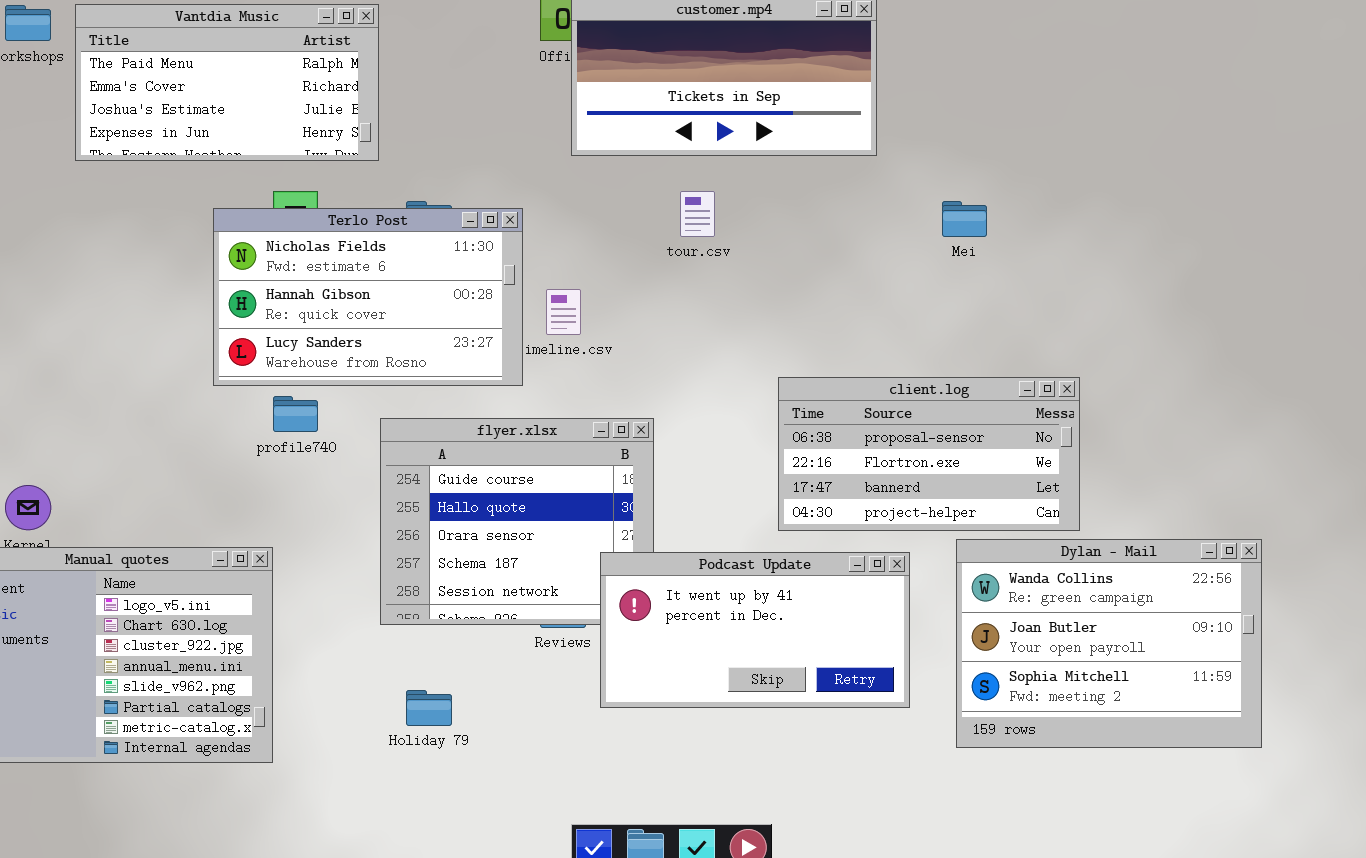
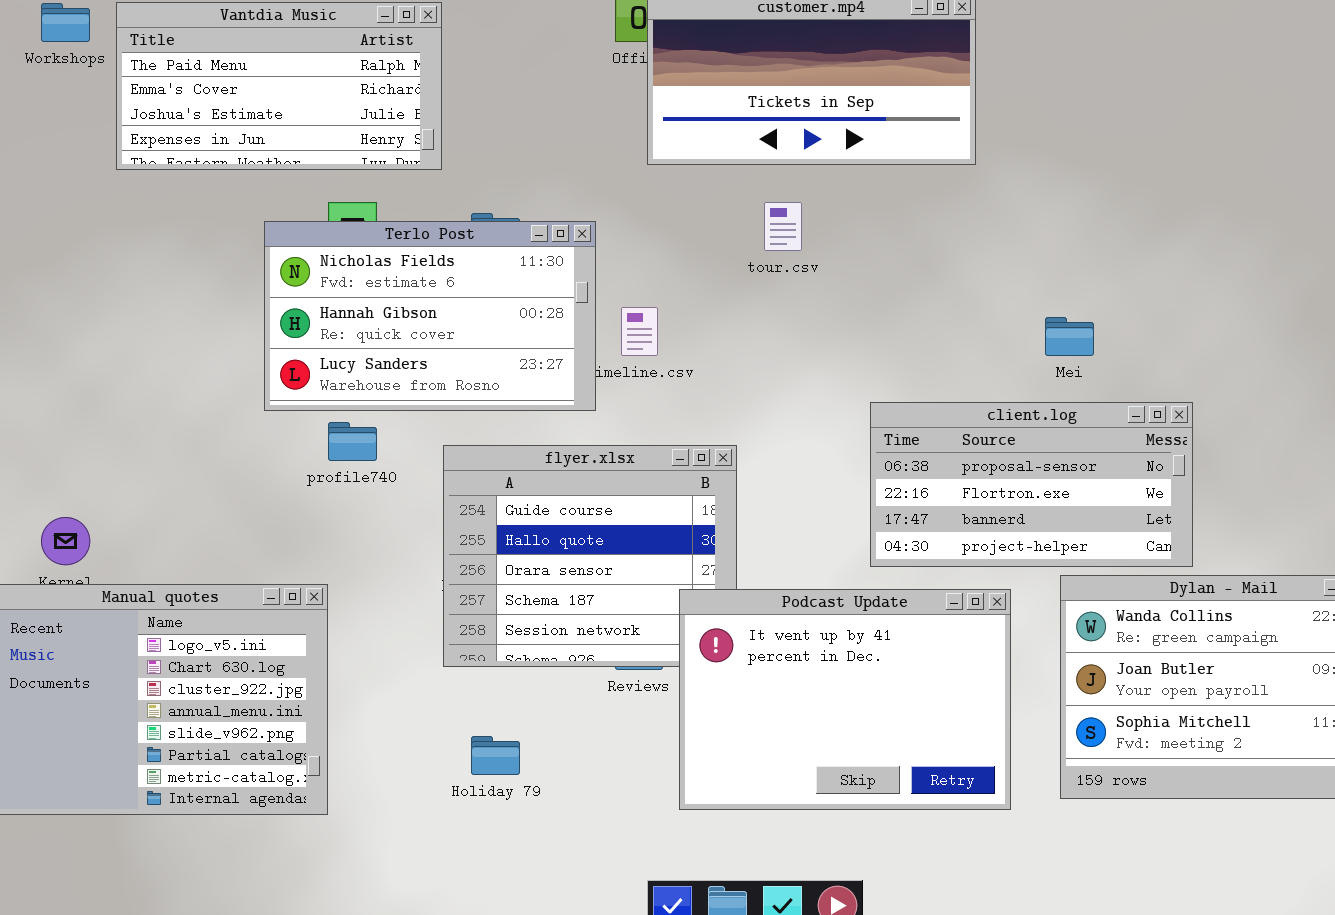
Mei: [942,201,987,237] -> [1045,317,1094,356], moved
Podcast Update: [600,552,910,708] -> [679,589,1011,810], resized

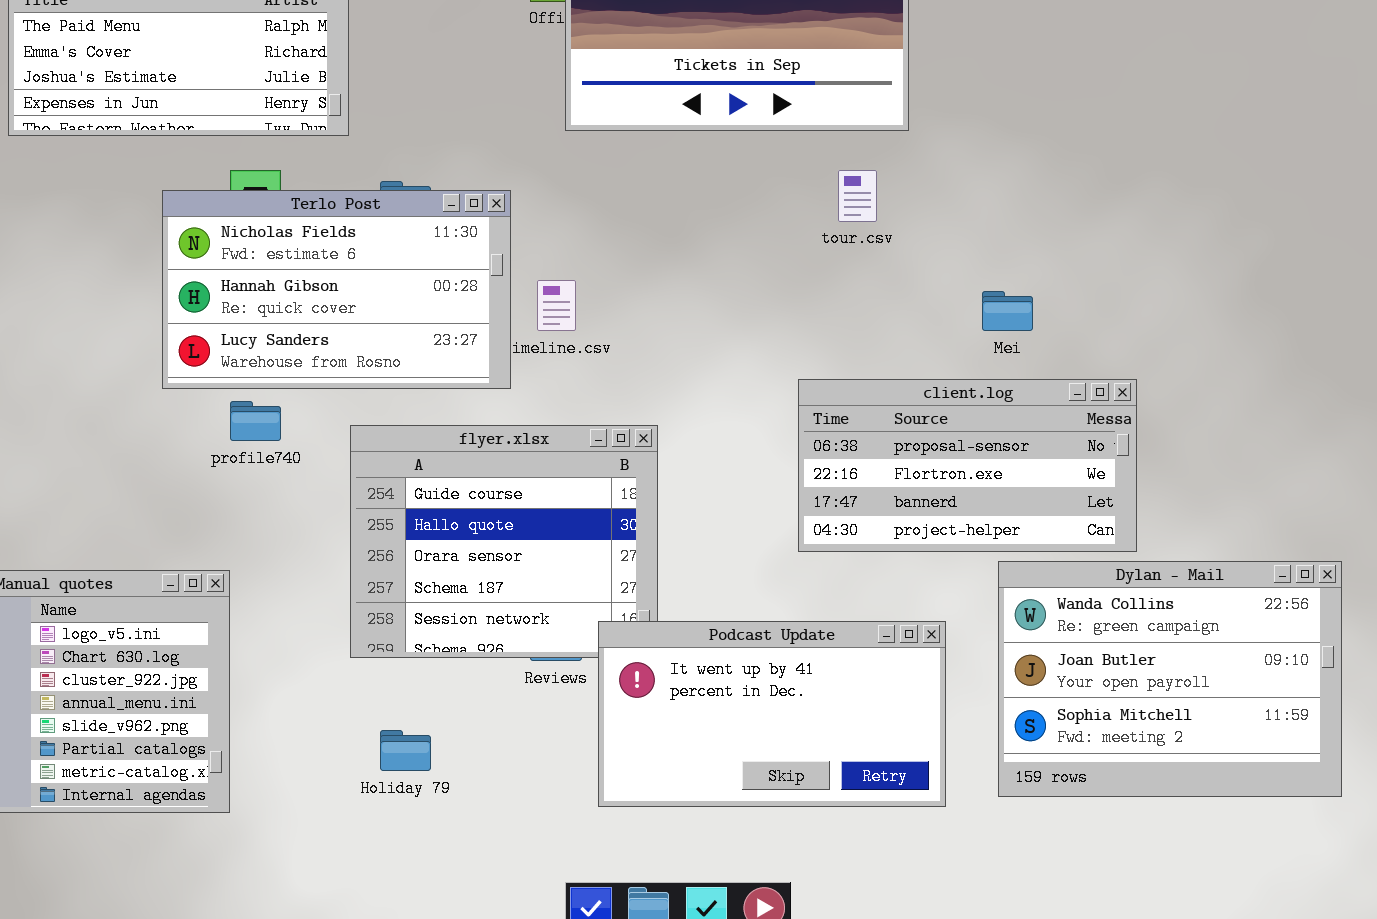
tour.csv: [764,202,802,251] -> [838,170,877,222], moved
Podcast Update: [679,589,1011,810] -> [598,621,946,807], resized

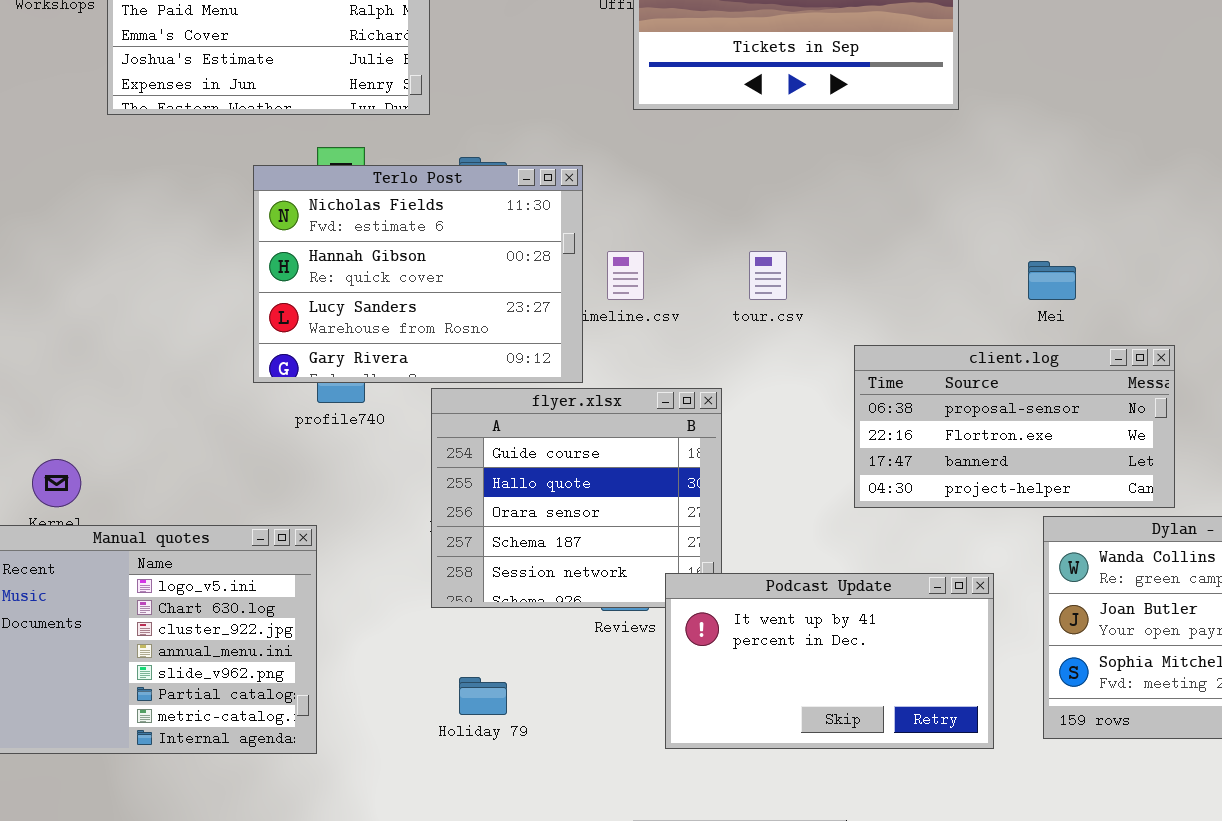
tour.csv: [838,170,877,222] -> [749,251,787,300], moved
Terlo Post: [162,190,511,389] -> [253,165,583,383], resized

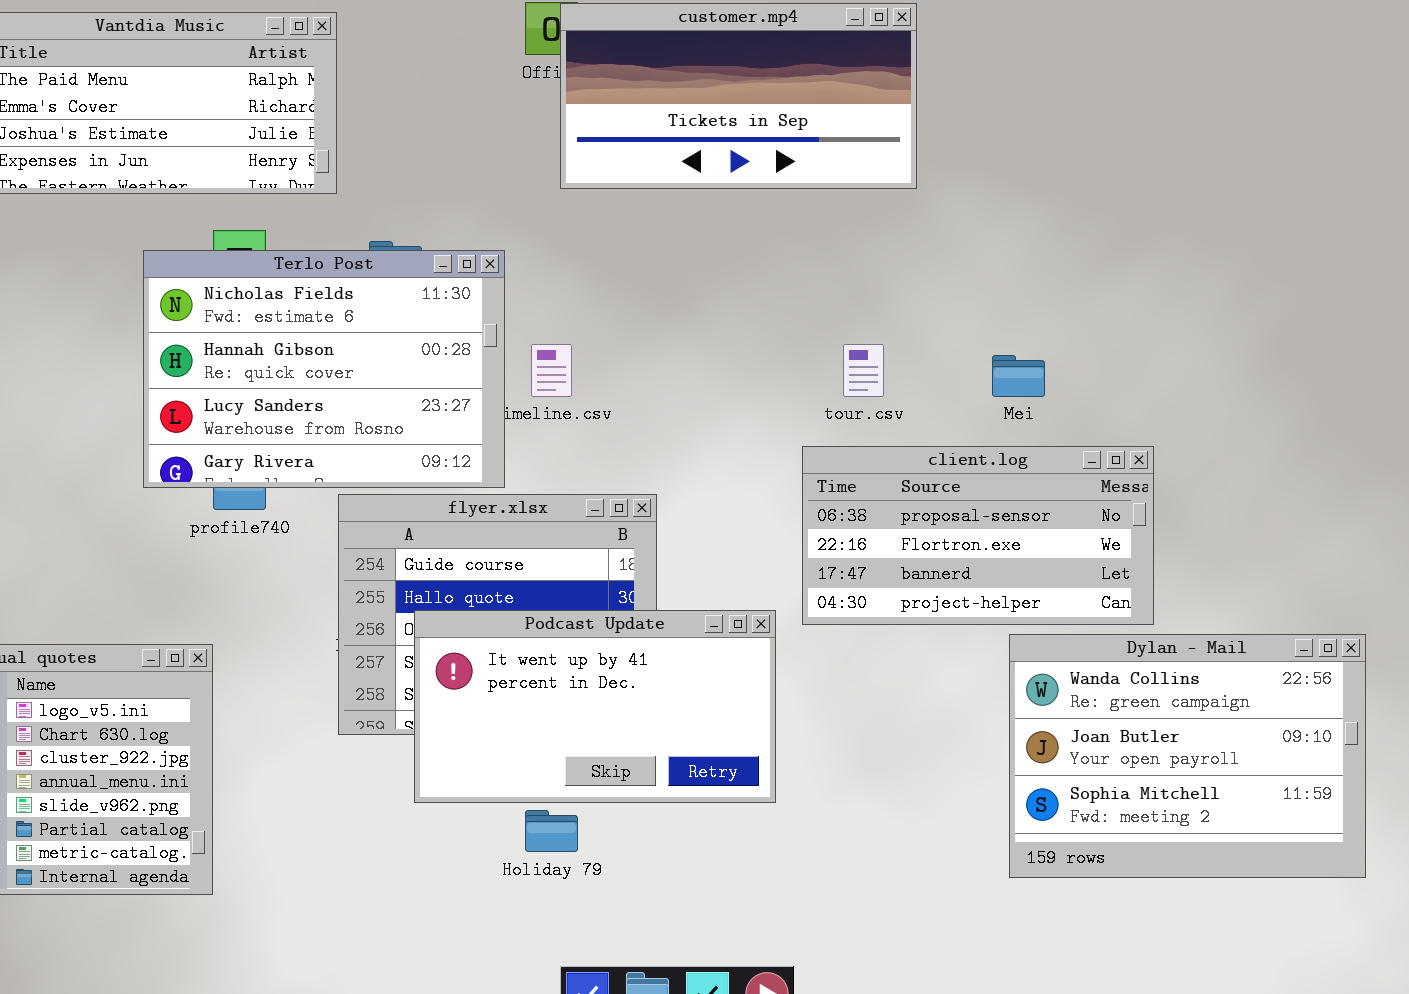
tour.csv: [749,251,787,300] -> [843,344,884,397], moved
Podcast Update: [665,573,994,749] -> [414,610,776,803], moved
Holiday 79: [459,677,507,715] -> [525,810,578,852], moved

